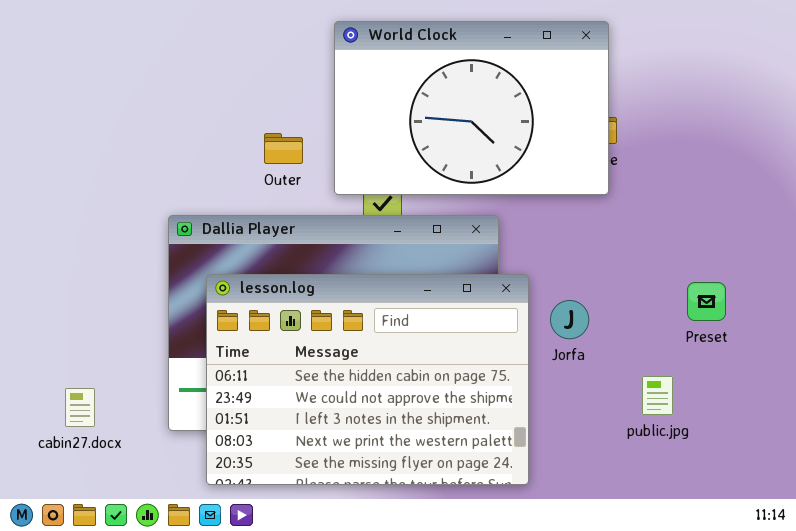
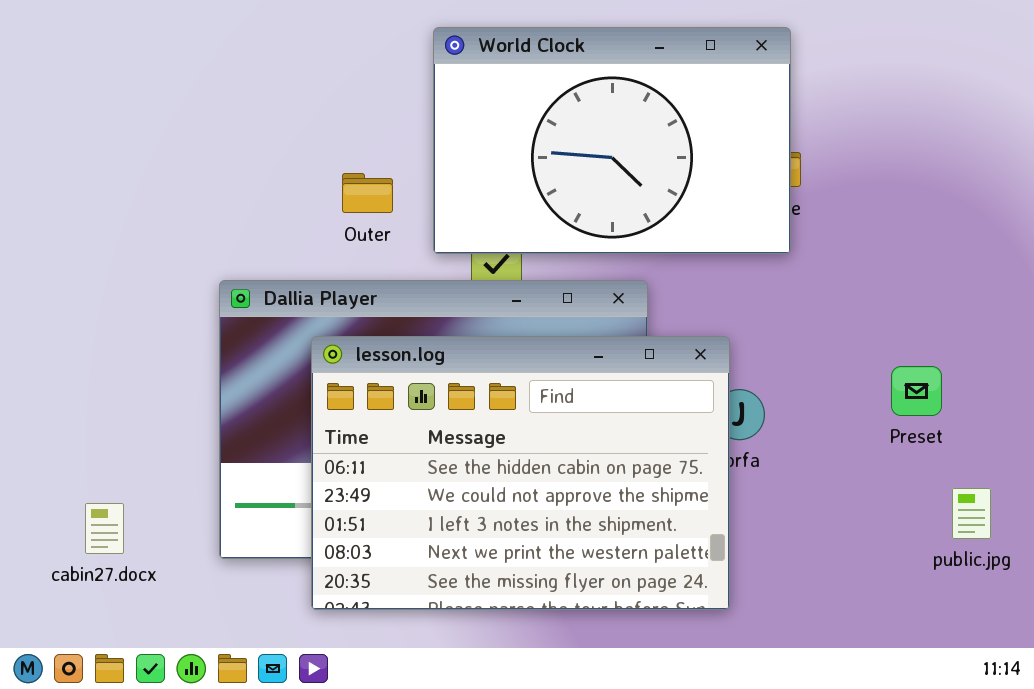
lesson.log: [206,274,529,485] -> [311,336,730,610], moved
public.jpg: [642,376,673,415] -> [952,488,991,539], moved

